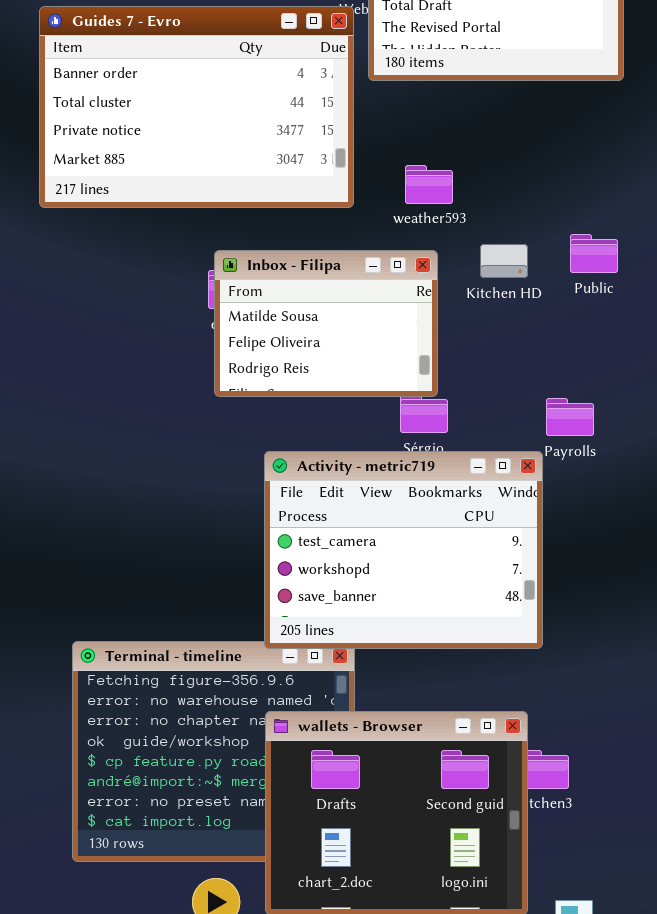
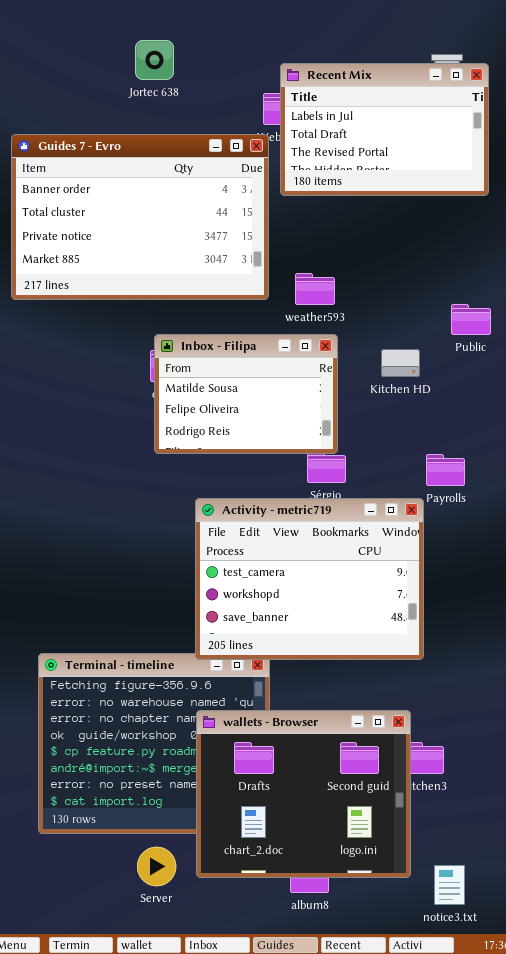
weather593: [405,165,453,204] -> [295,273,335,305], moved
Public: [570,234,618,273] -> [451,304,491,335], moved
Kitchen HD: [480,244,528,278] -> [381,349,420,377], moved

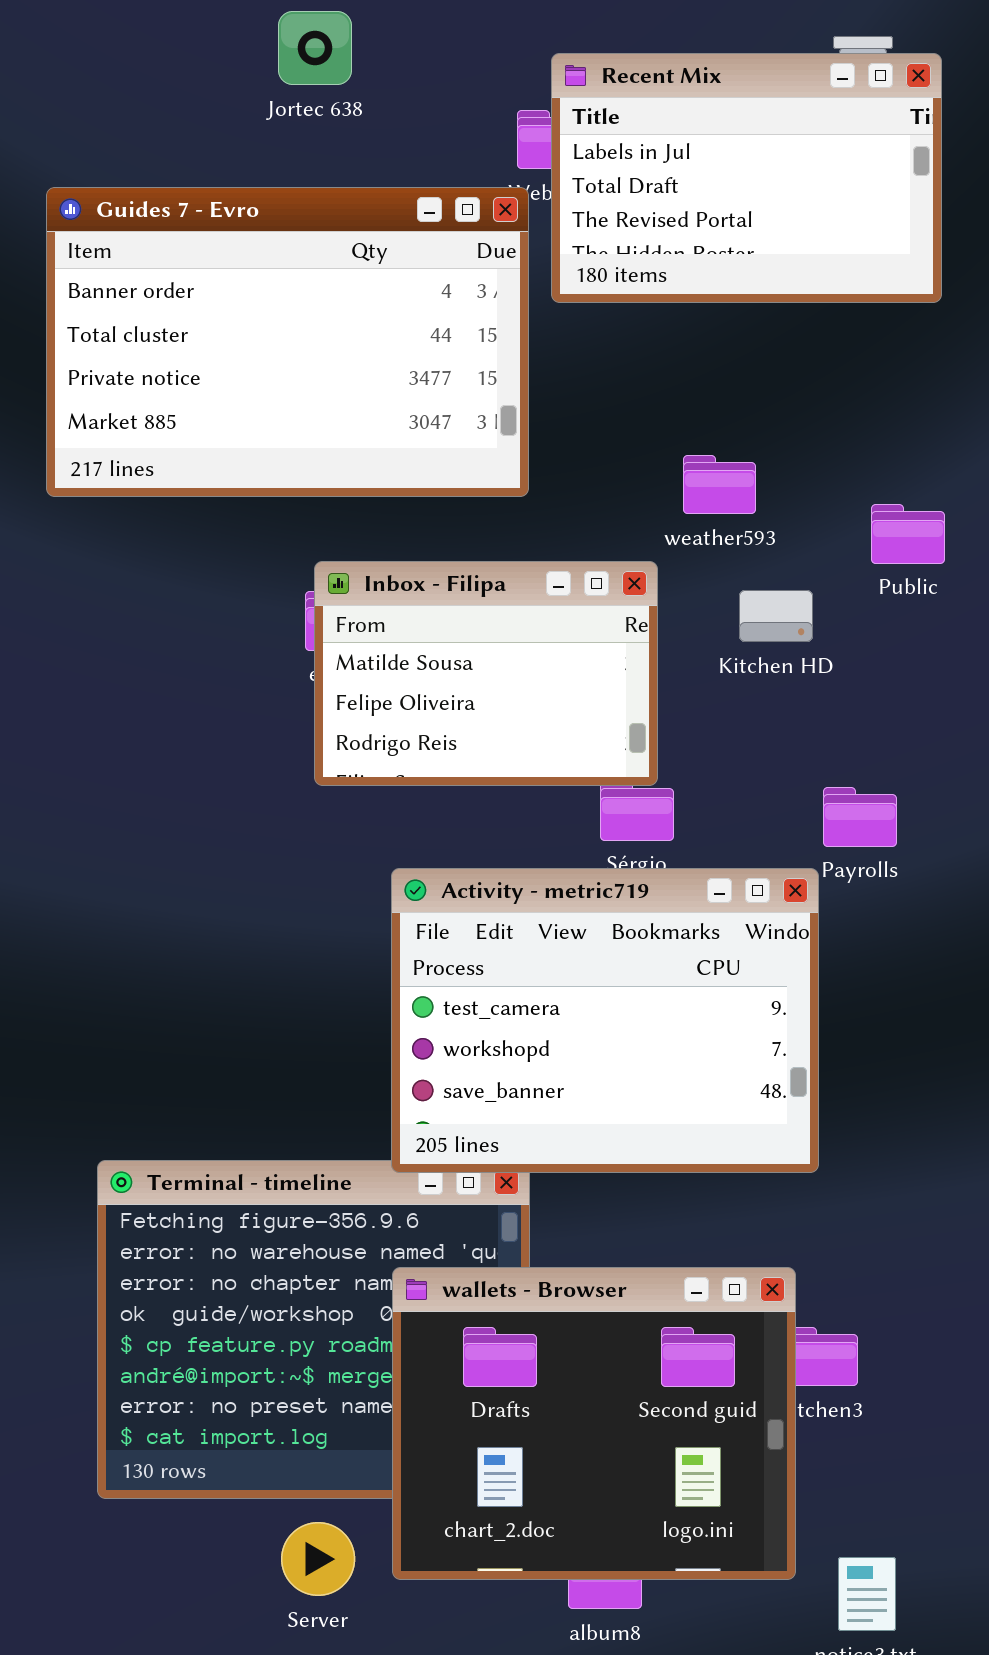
weather593: [295,273,335,305] -> [683,455,756,514], moved

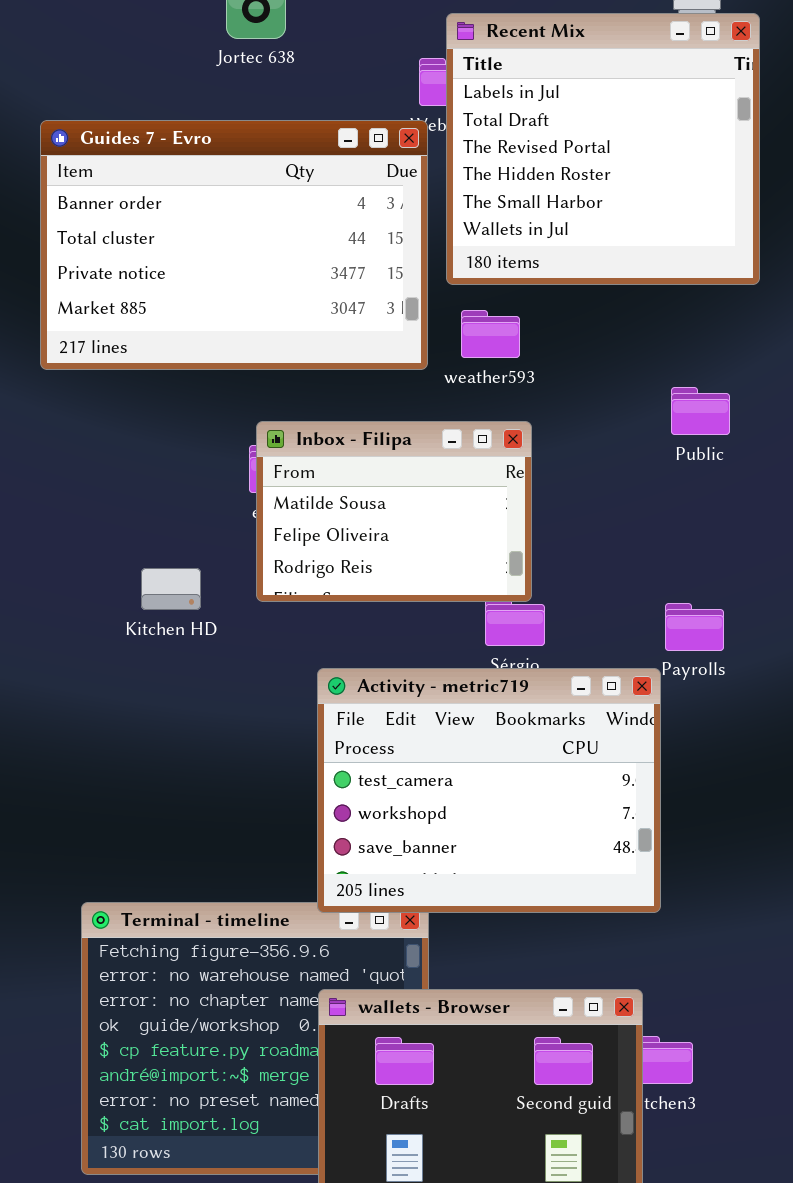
Recent Mix: [551,53,942,303] -> [446,13,760,285], resized
weather593: [683,455,756,514] -> [461,310,520,358], moved
Public: [871,504,945,564] -> [671,387,730,435], moved
Kitchen HD: [739,590,813,642] -> [141,568,201,610], moved

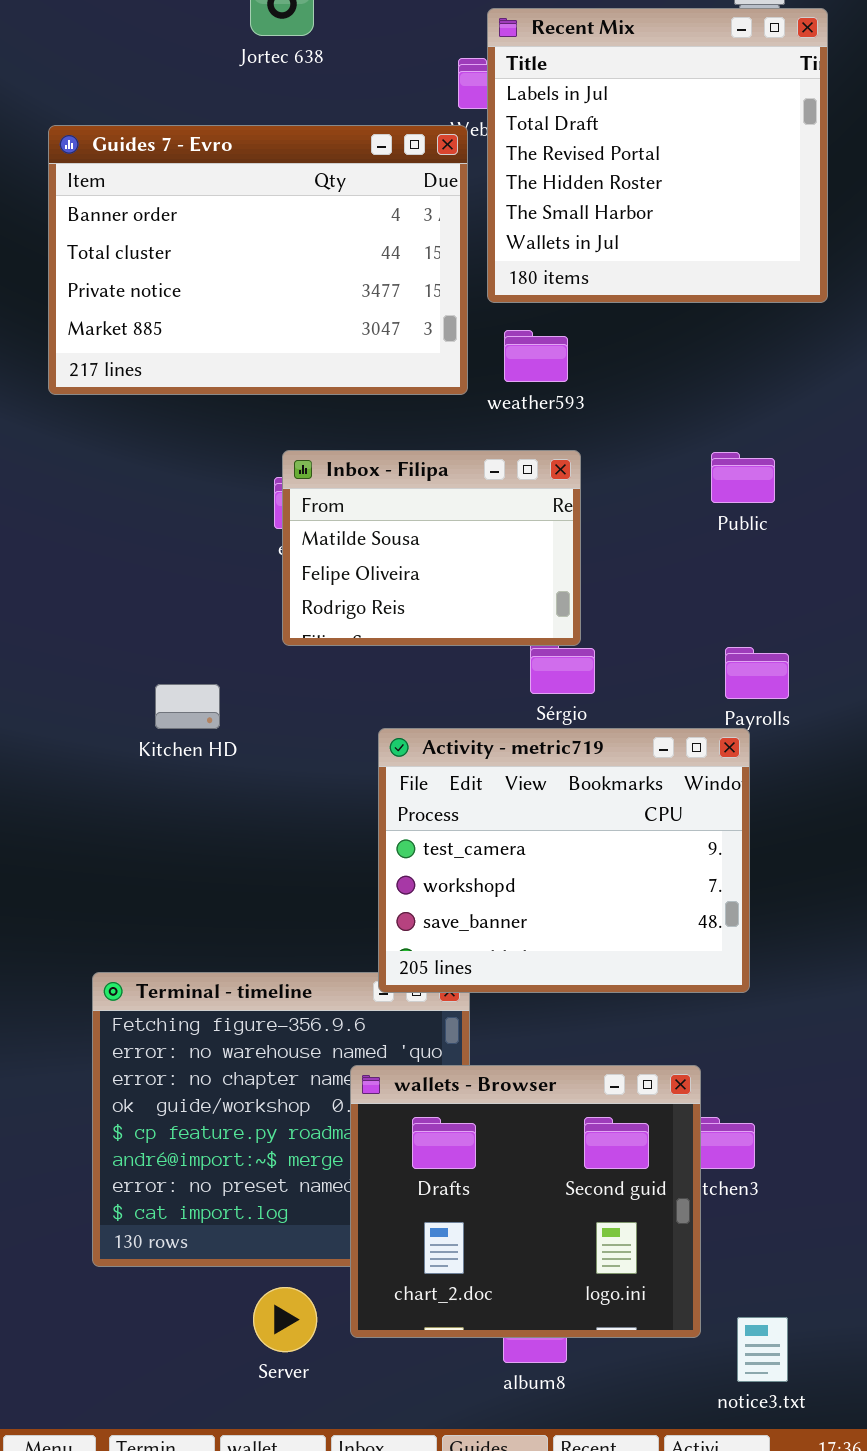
Public: [671,387,730,435] -> [711,452,775,503], moved
Kitchen HD: [141,568,201,610] -> [155,684,220,729], moved
Activity - metric719: [317,668,661,913] -> [378,728,750,993], moved

